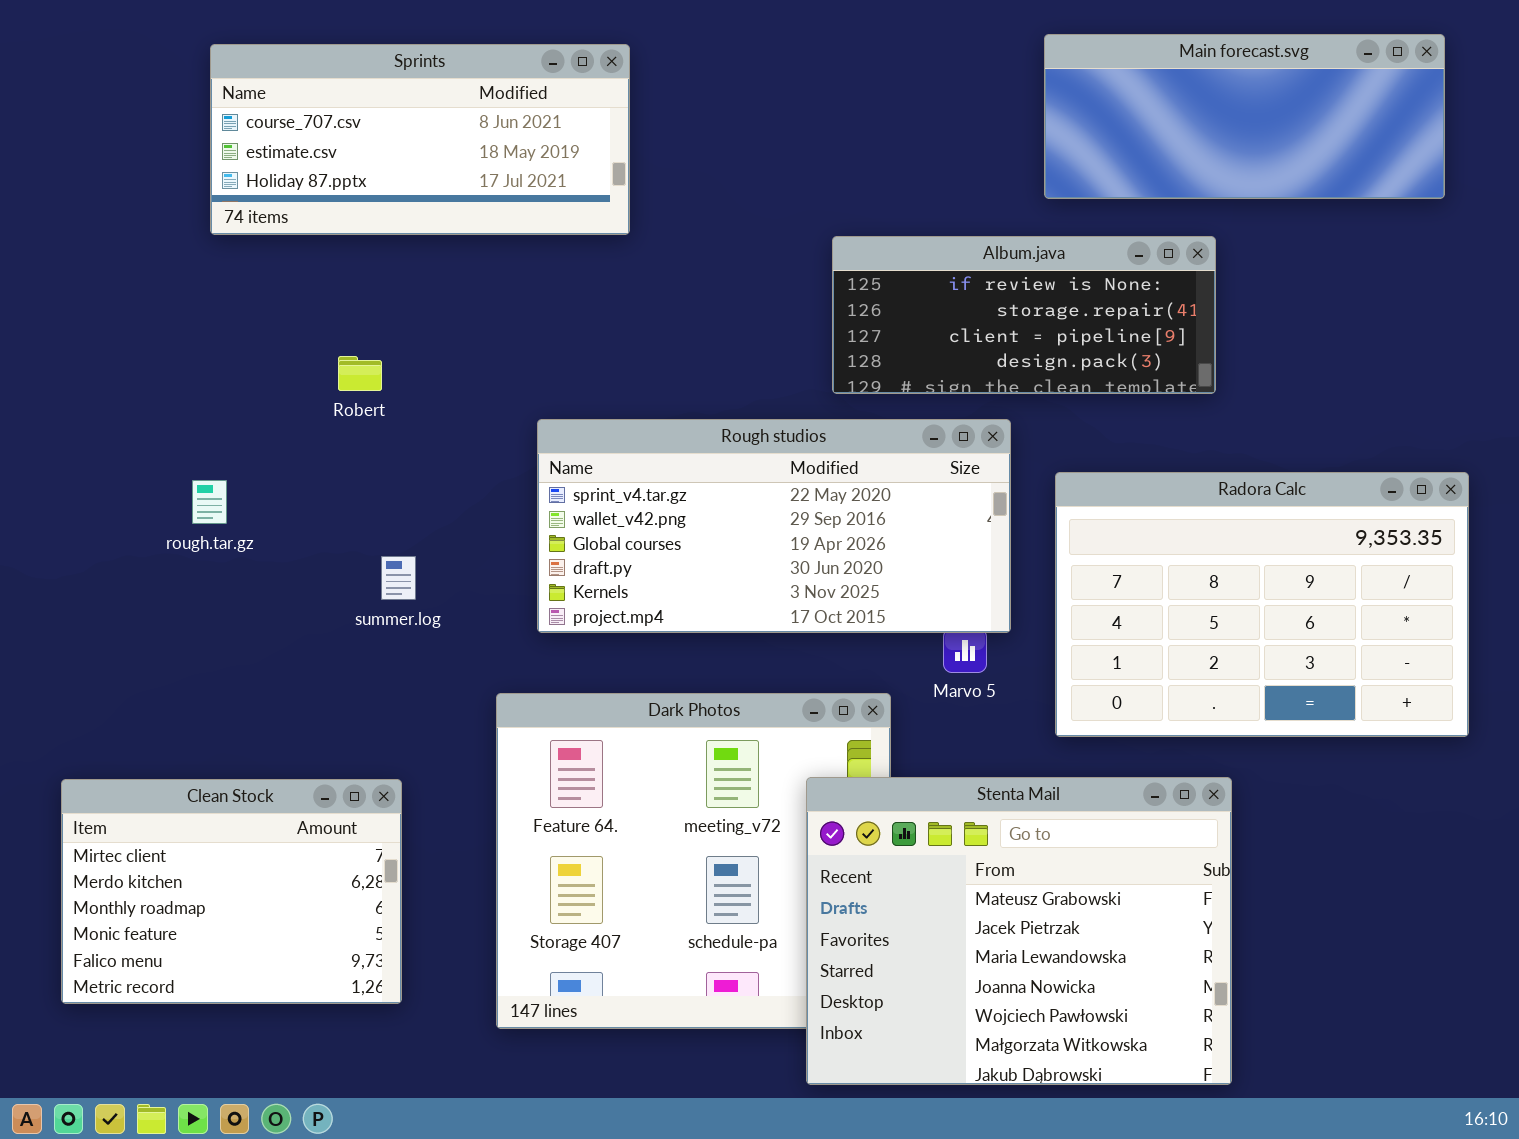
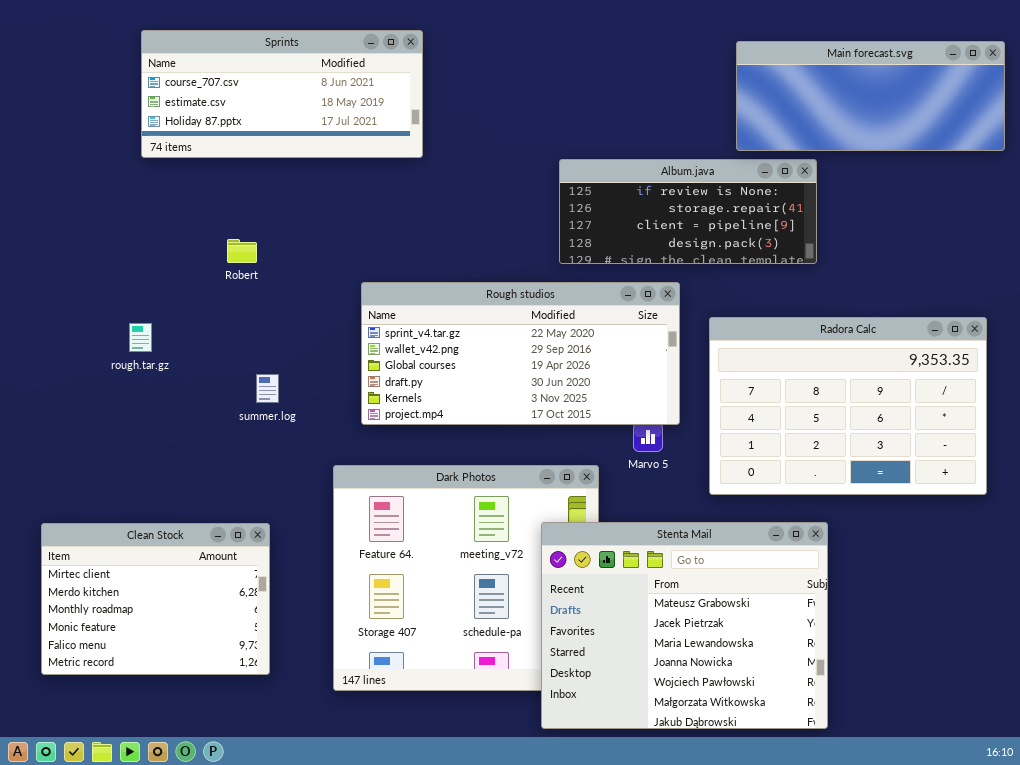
Main forecast.svg: [1044,34,1445,199] -> [736,41,1005,151], moved

